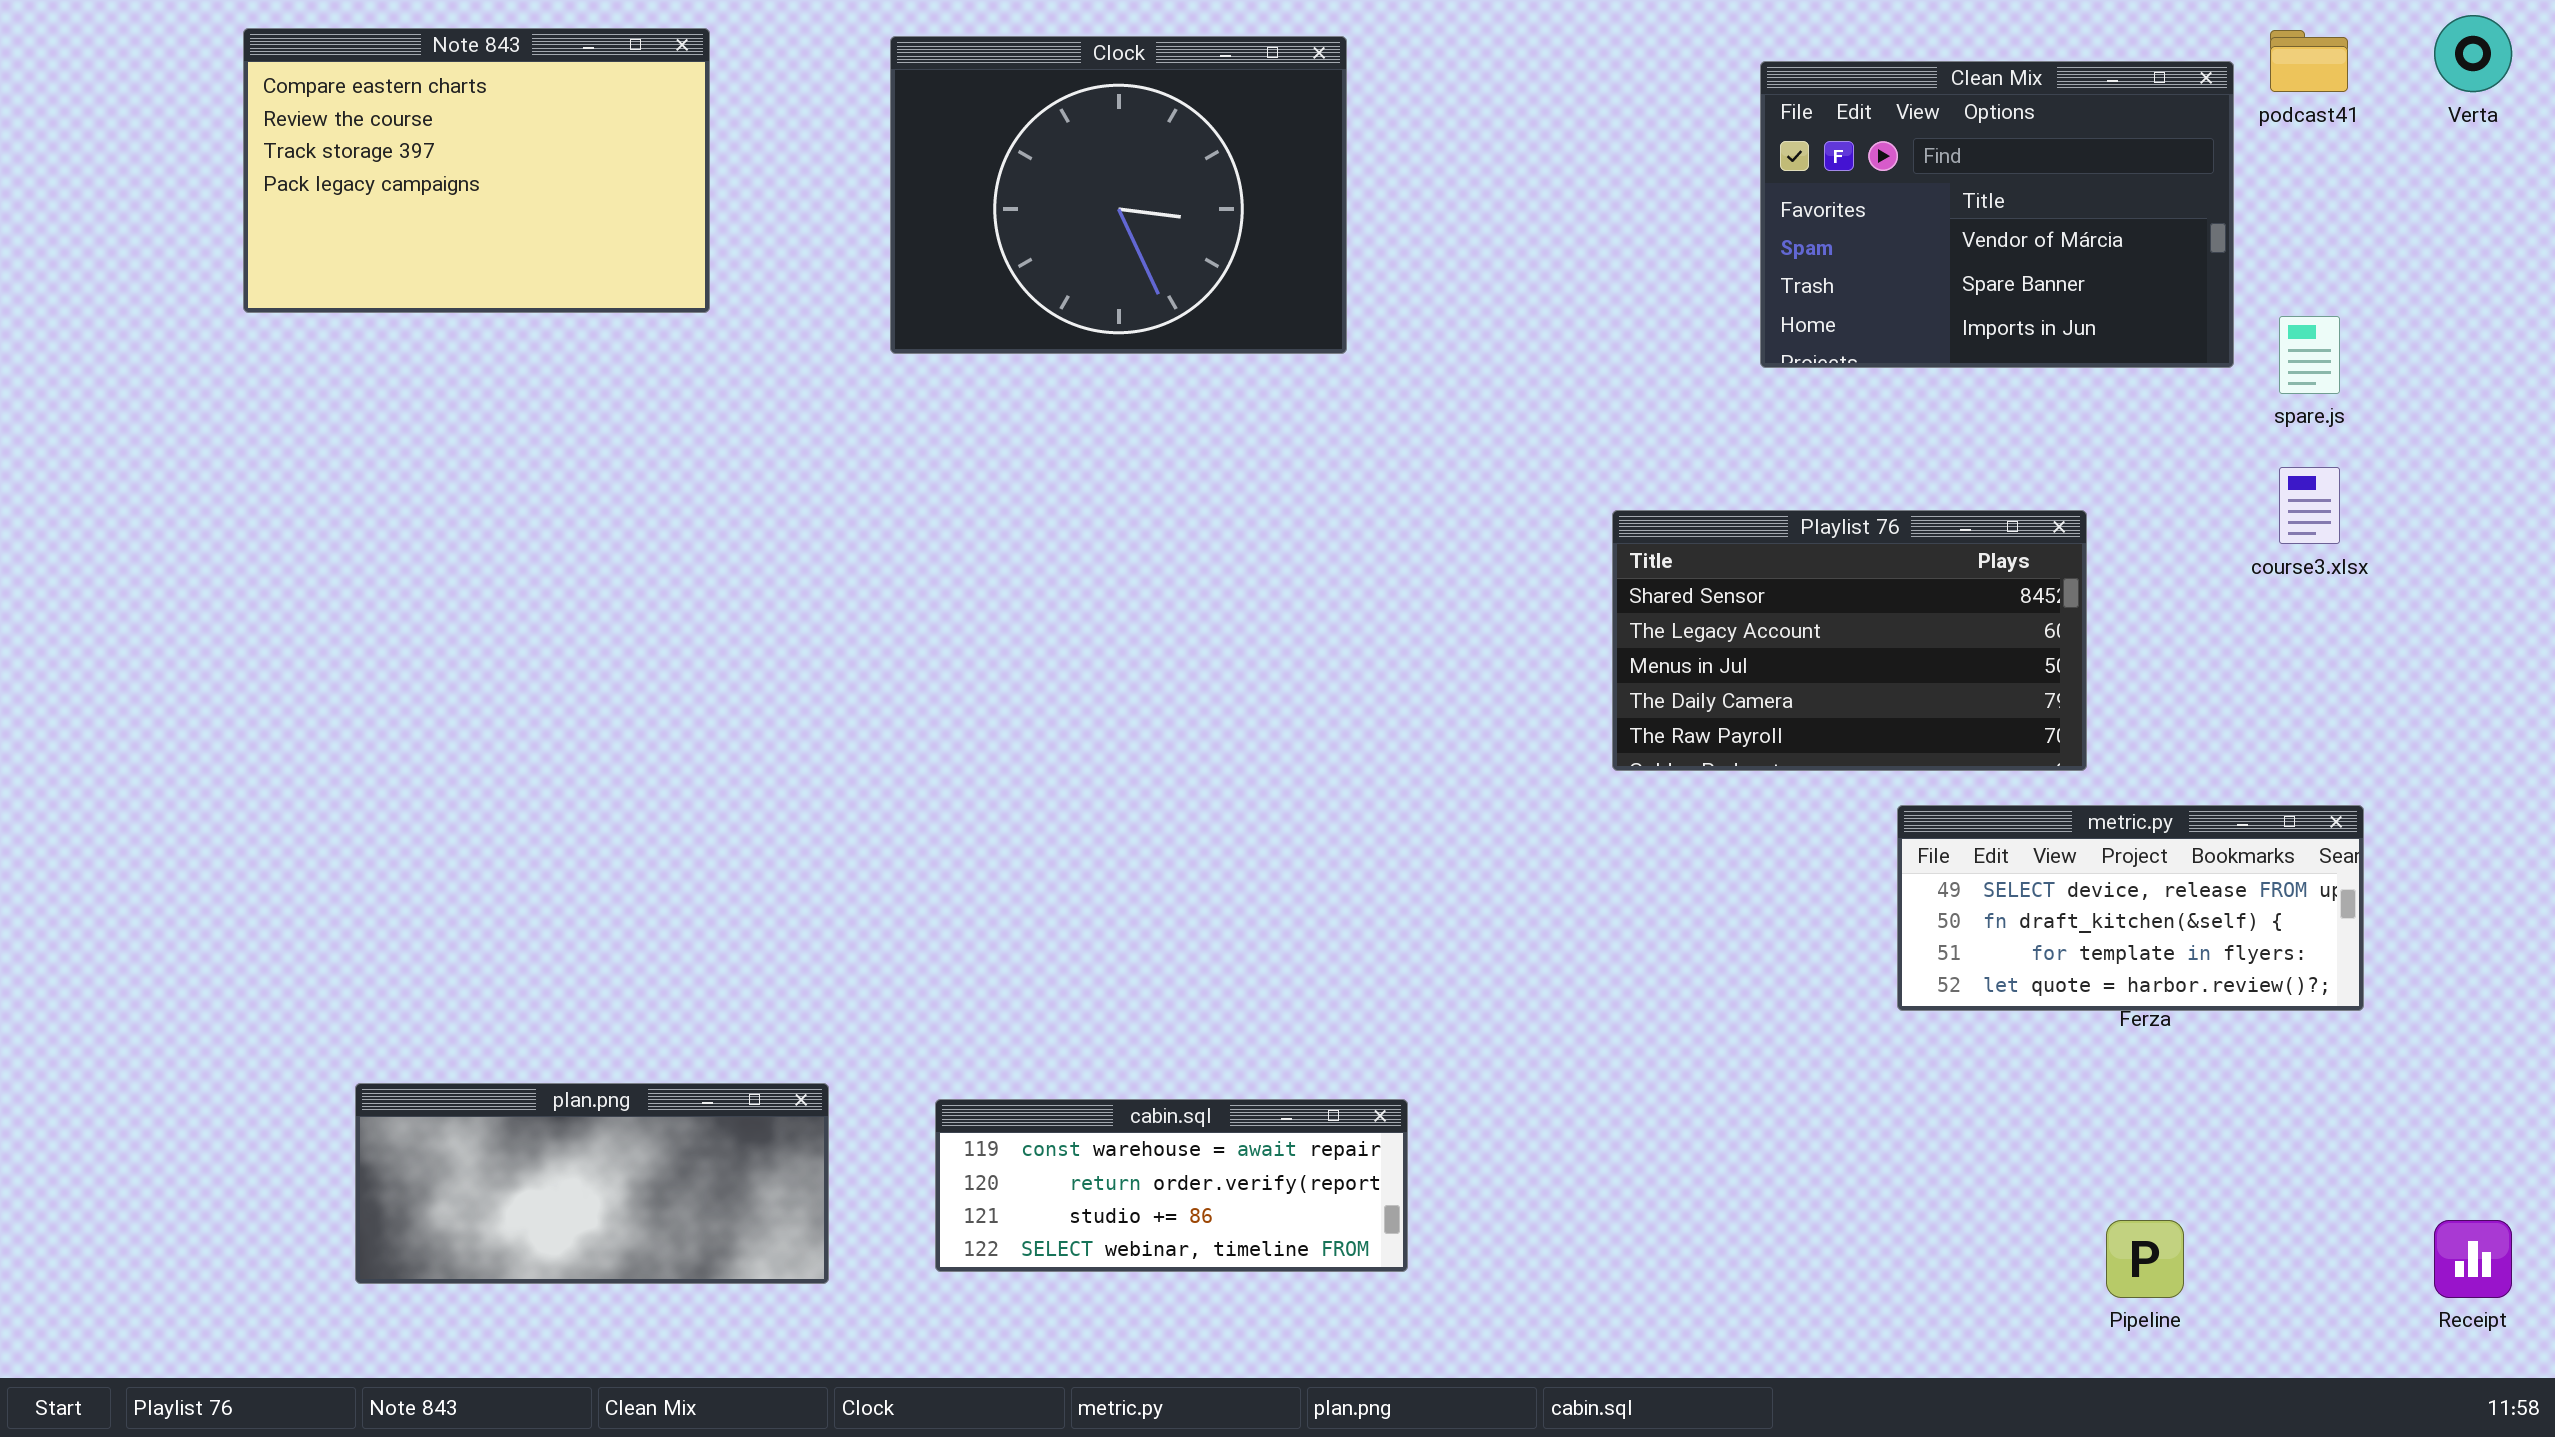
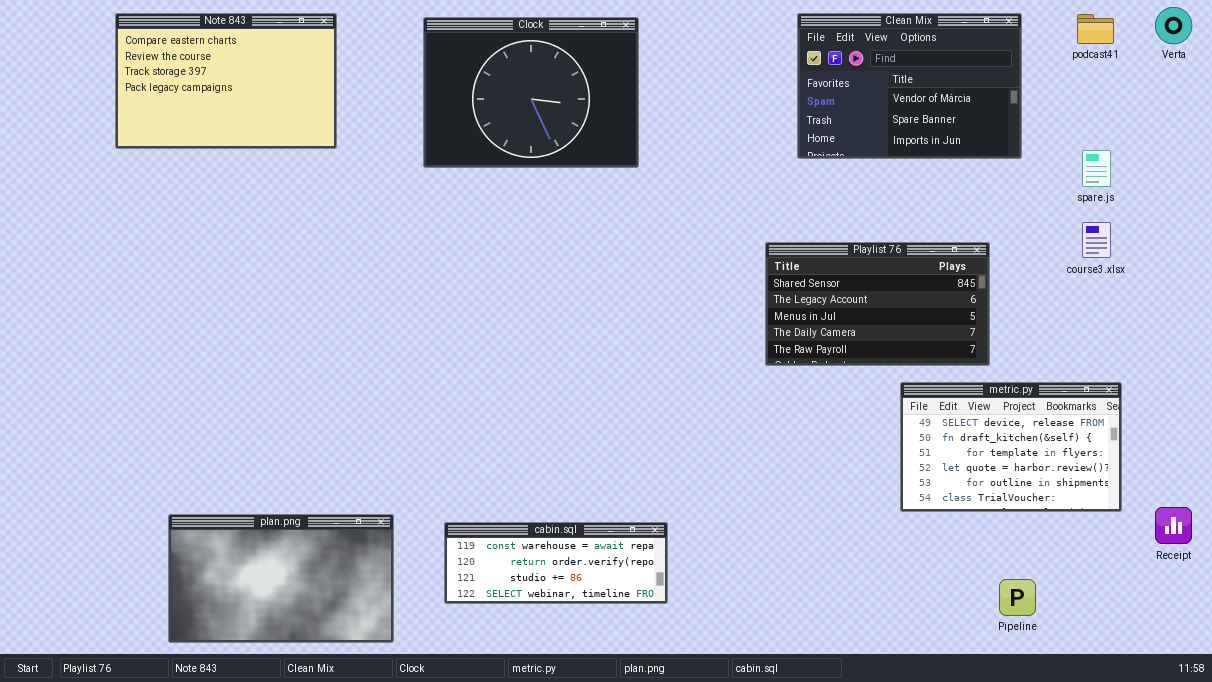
Clean Mix: [1760,61,2234,368] -> [797,13,1022,159], moved
metric.py: [1897,805,2364,1011] -> [900,382,1122,512], resized
plan.png: [355,1083,829,1284] -> [168,514,394,643], resized
Receipt: [2434,1220,2512,1298] -> [1155,507,1192,544], moved

